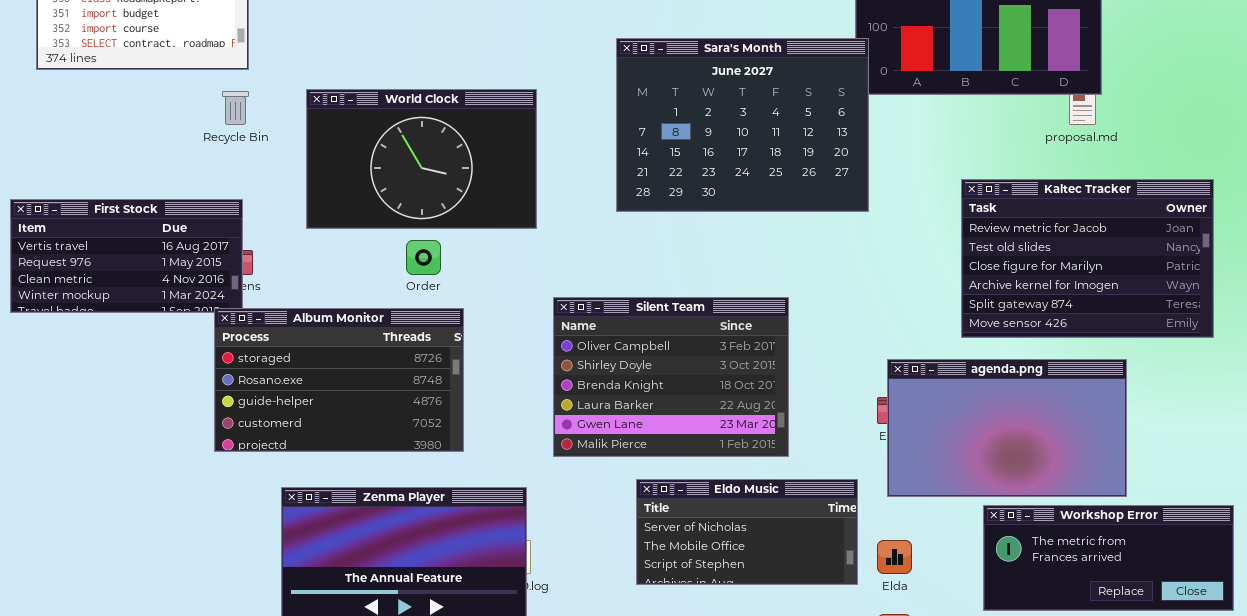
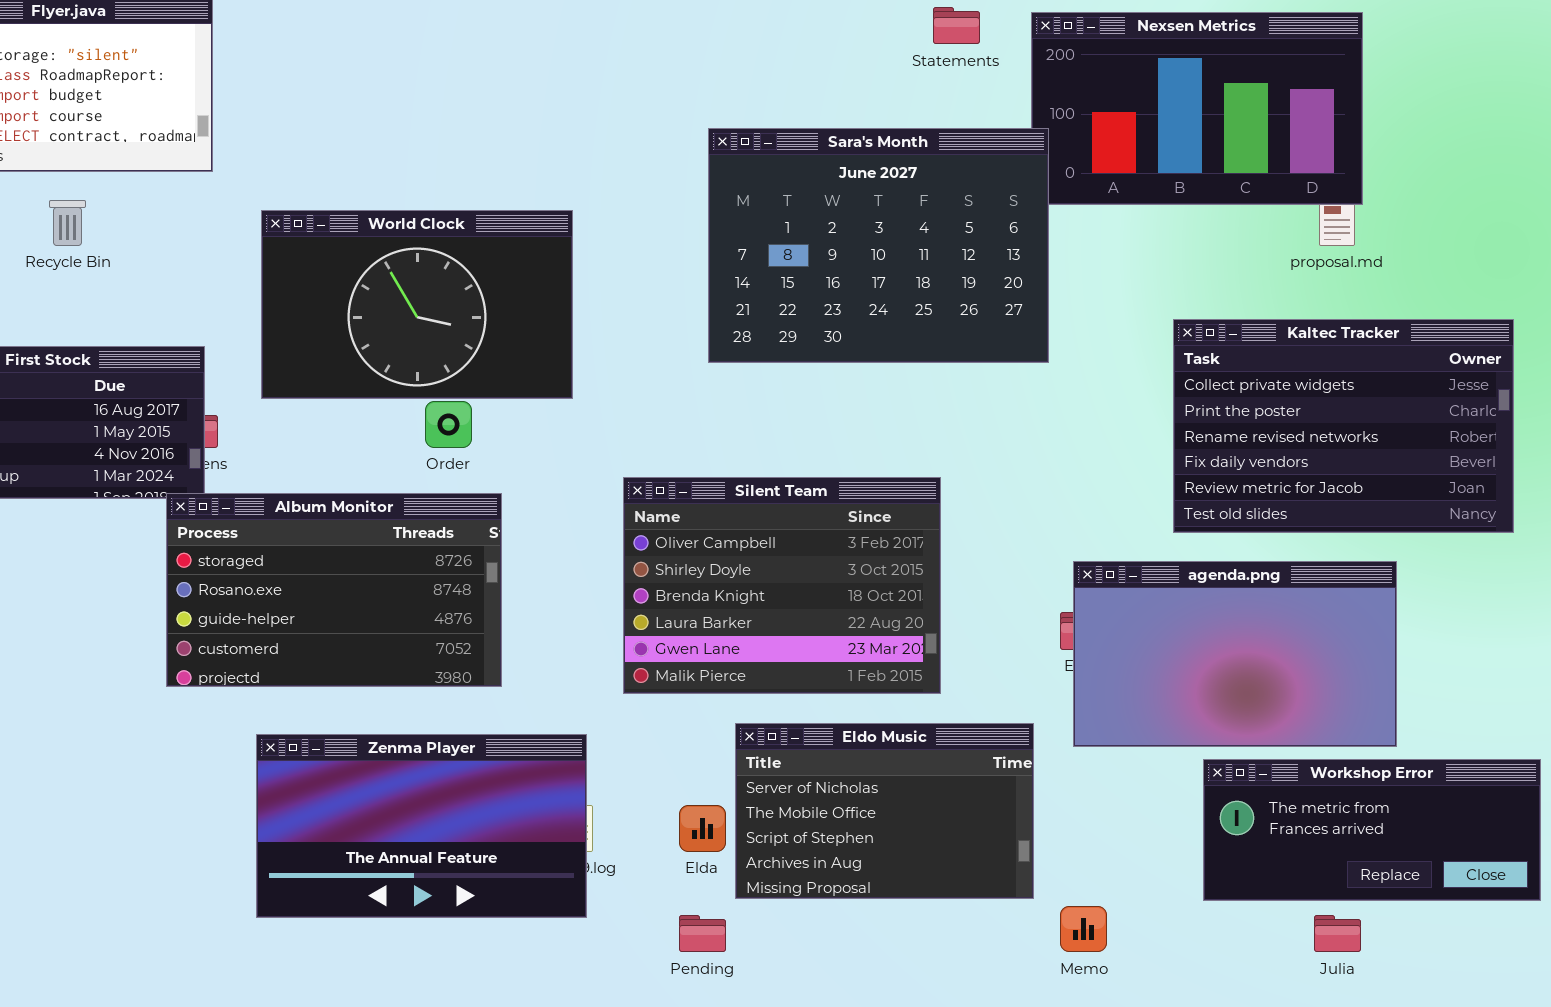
World Clock: [306,89,537,229] -> [261,210,573,399], moved
Recycle Bin: [222,91,249,125] -> [49,200,86,246], moved
Kaltec Tracker: [961,179,1214,338] -> [1173,319,1514,533], scrolled up 4 rows
Eldo Music: [636,479,858,585] -> [735,723,1034,899], resized
Elda: [877,540,912,574] -> [679,805,726,852], moved

